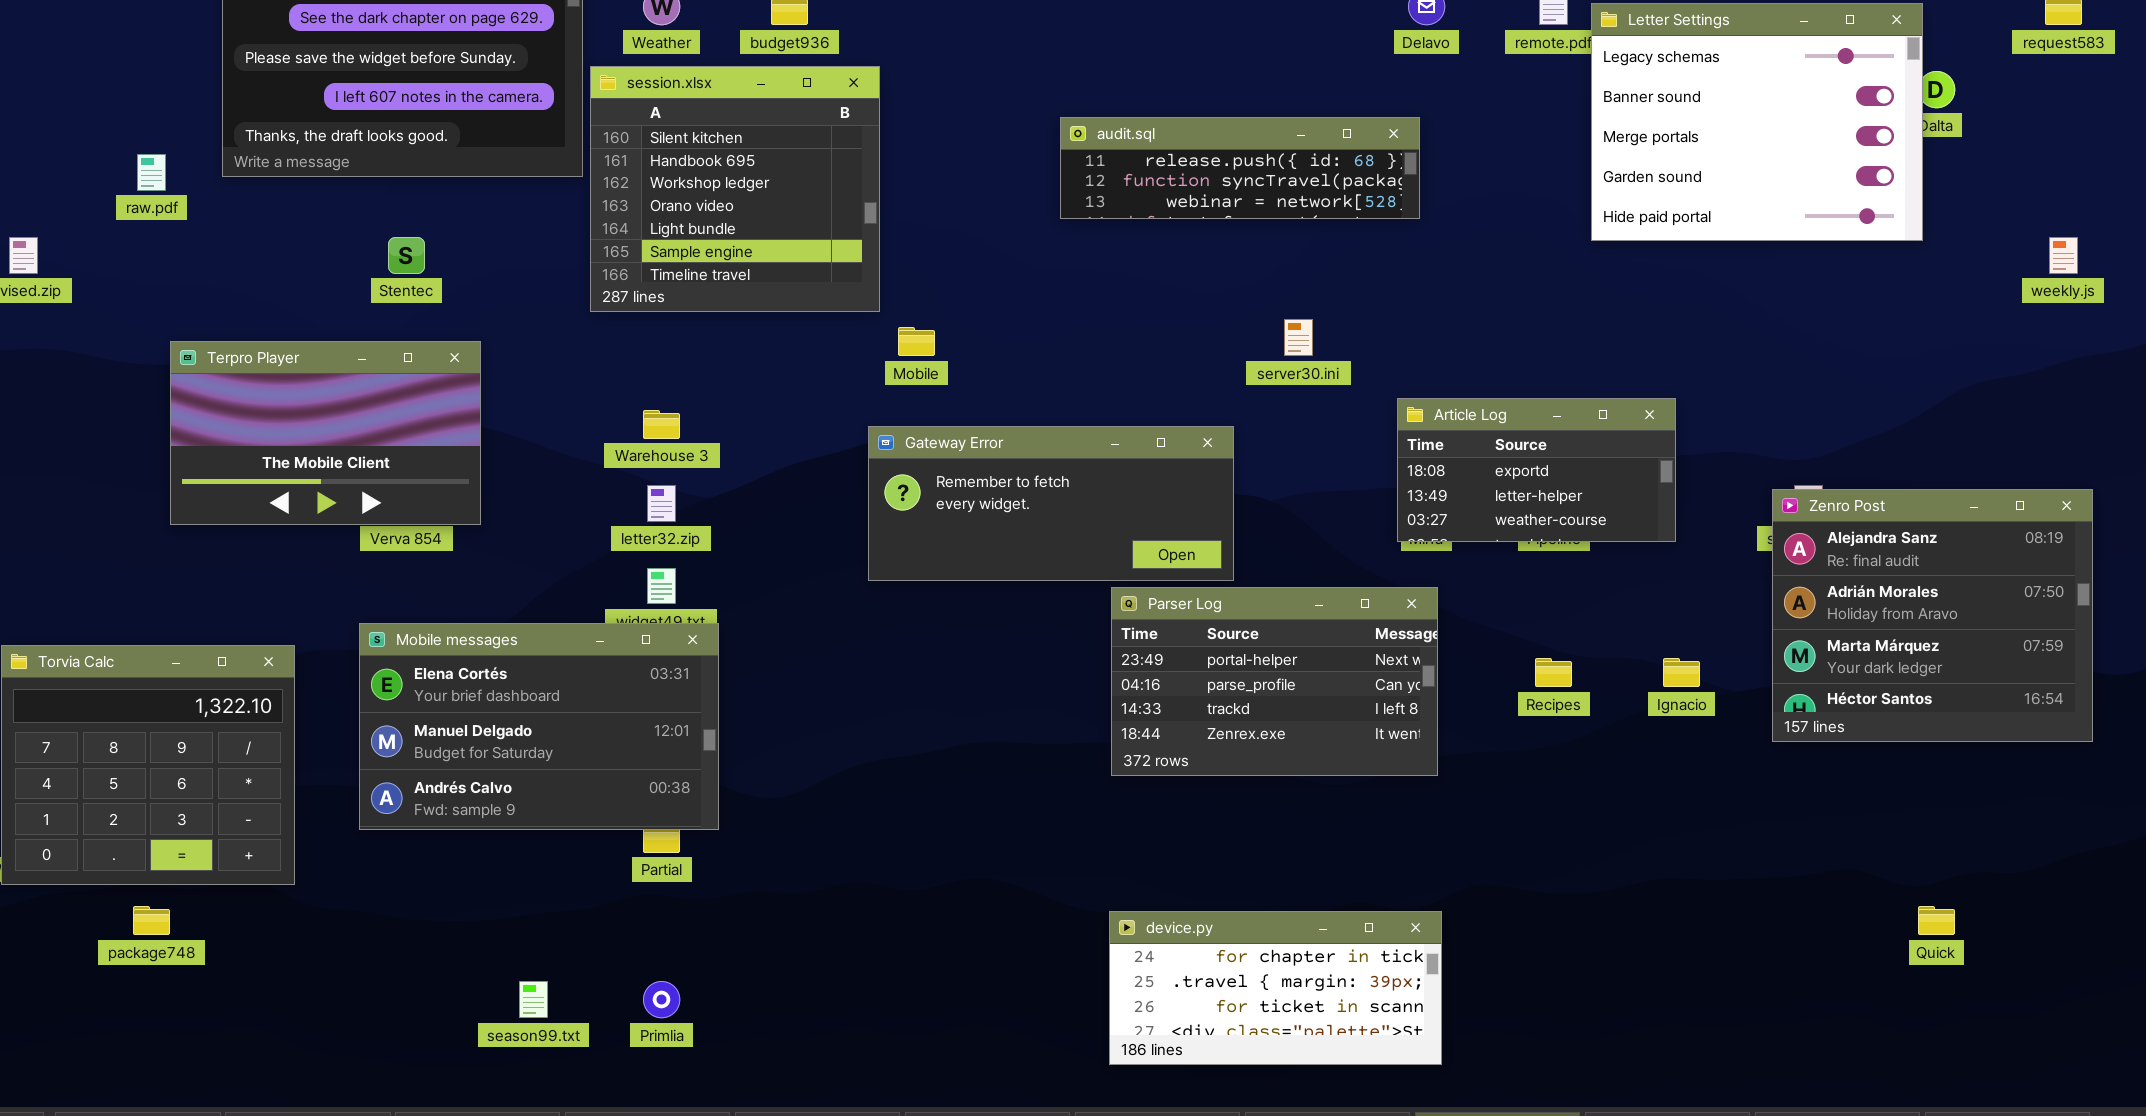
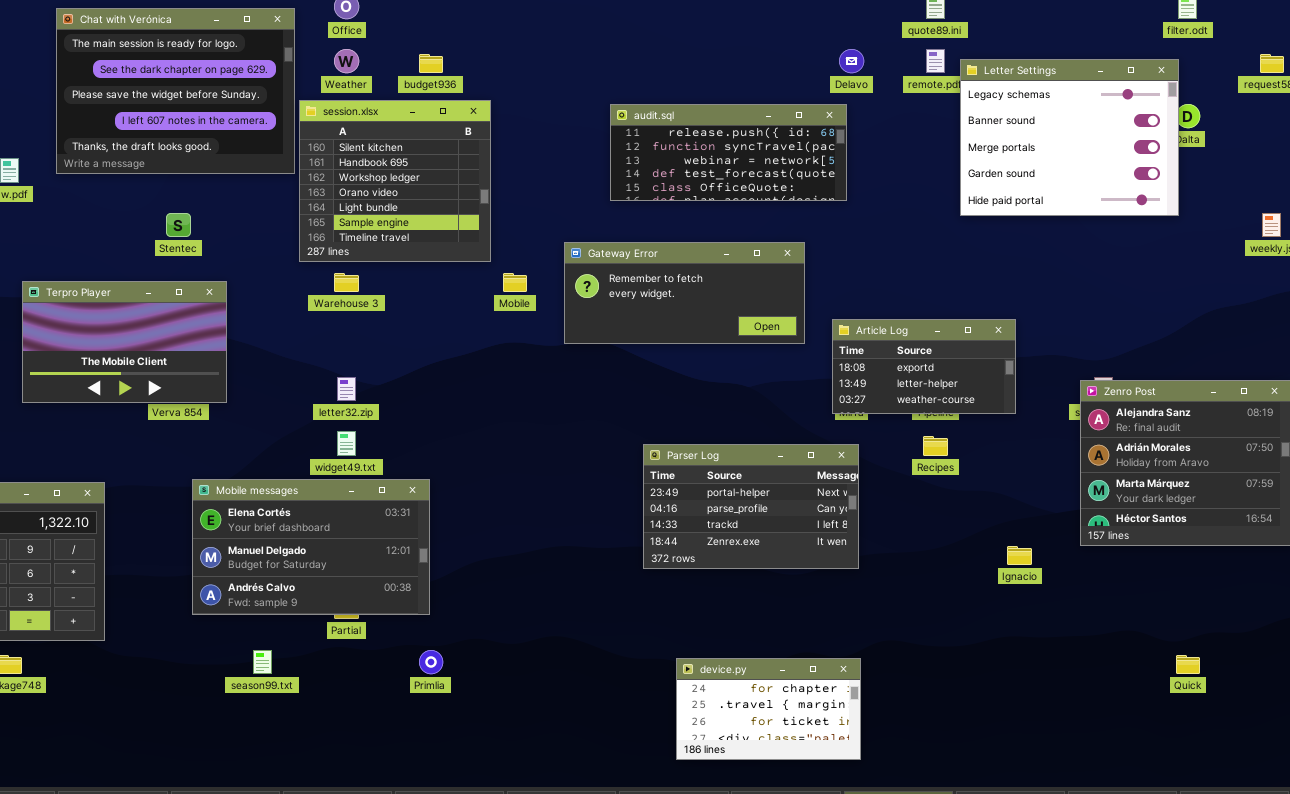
audit.sql: [1060,117,1420,219] -> [610,104,847,201], resized
Warehouse 3: [643,410,680,439] -> [334,273,359,292], moved
Gateway Error: [868,426,1234,581] -> [564,242,805,344], moved
Mobile messages: [359,623,719,830] -> [192,479,430,615], moved
Recipes: [1535,658,1572,687] -> [923,436,948,456], moved
Ignacio: [1663,658,1700,687] -> [1007,546,1032,565], moved
device.py: [1109,911,1442,1065] -> [676,658,861,760], resized
season99.txt: [519,981,548,1018] -> [253,650,272,674], moved
Primlia: [643,981,680,1018] -> [419,650,443,674], moved

